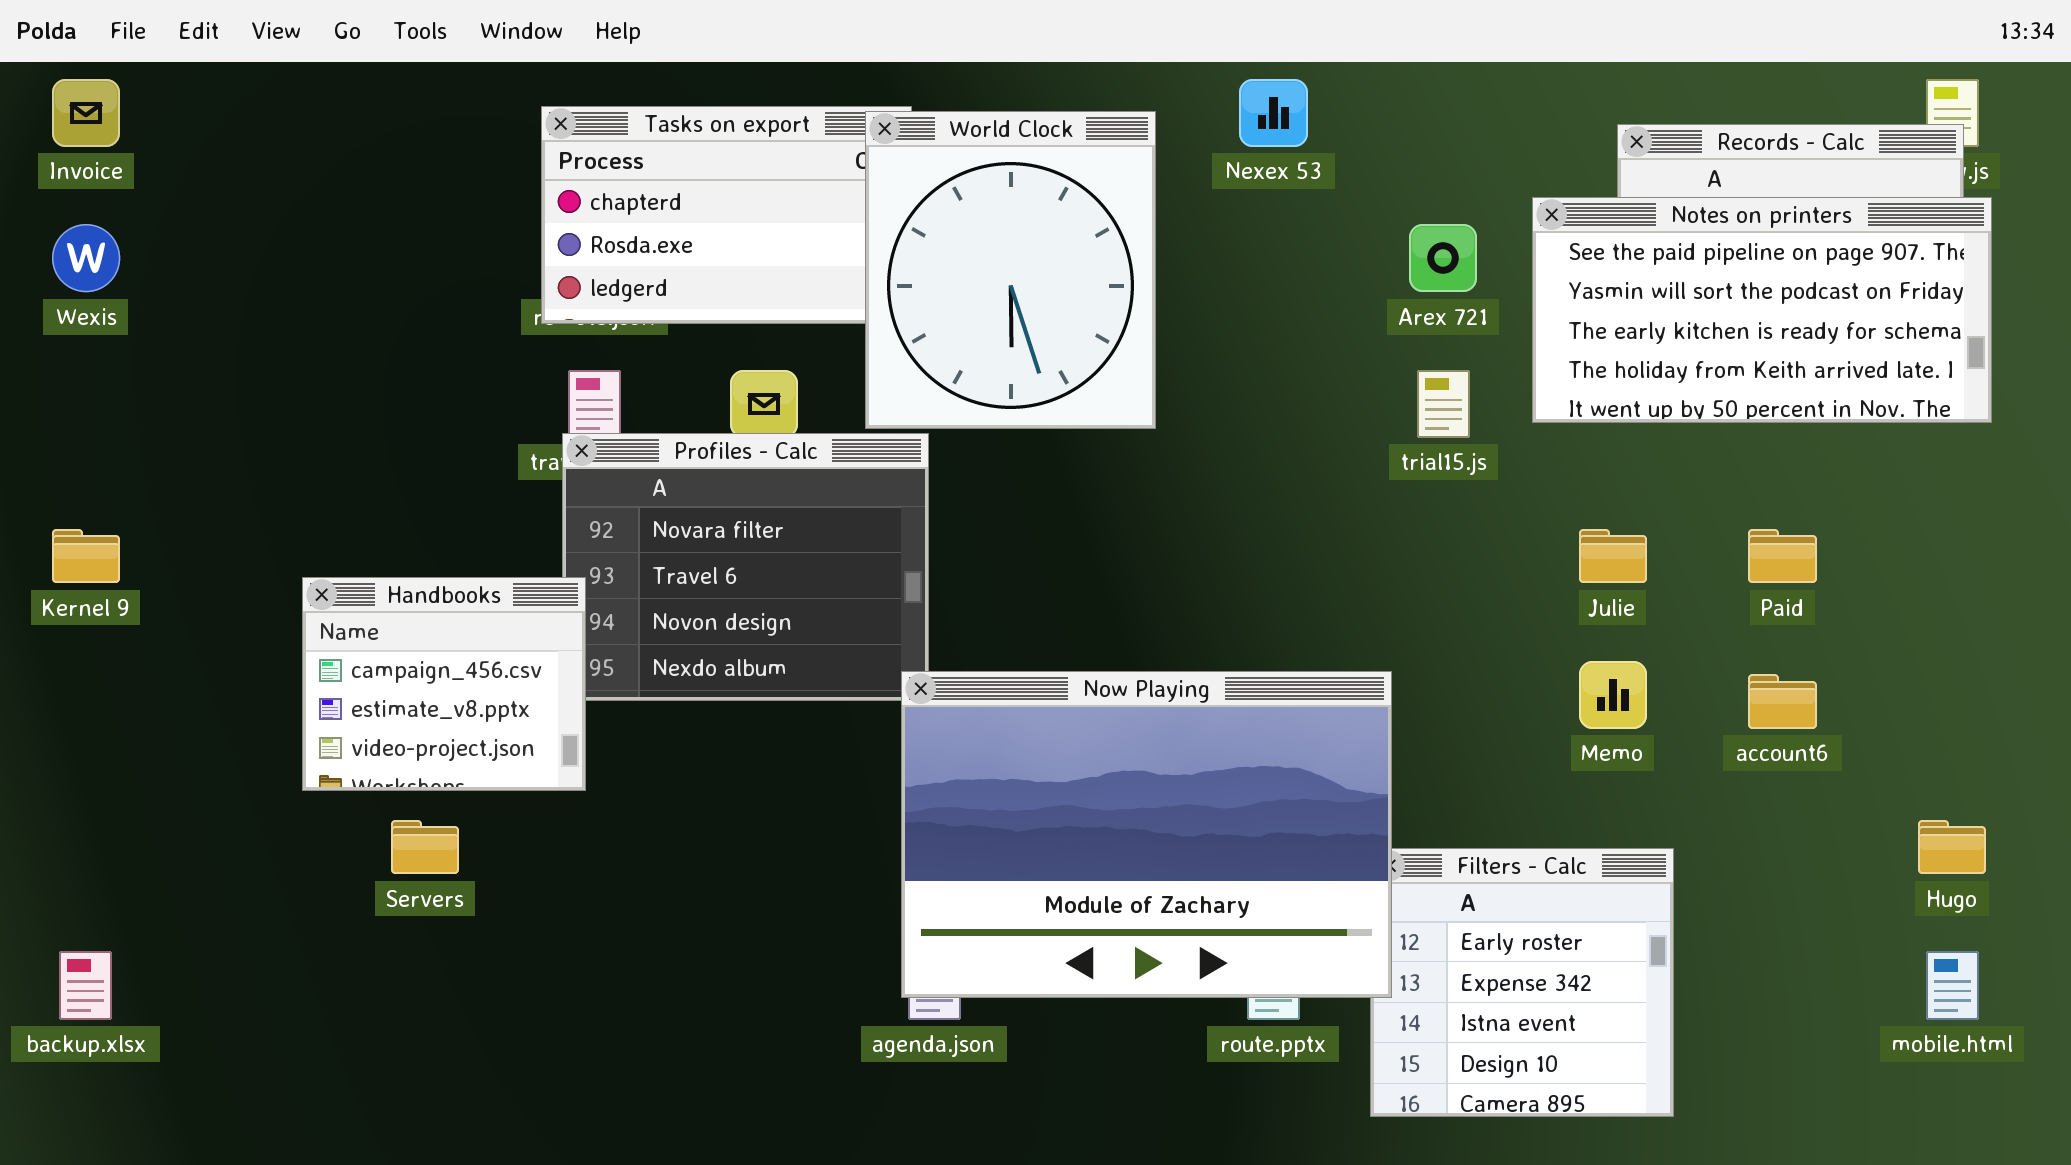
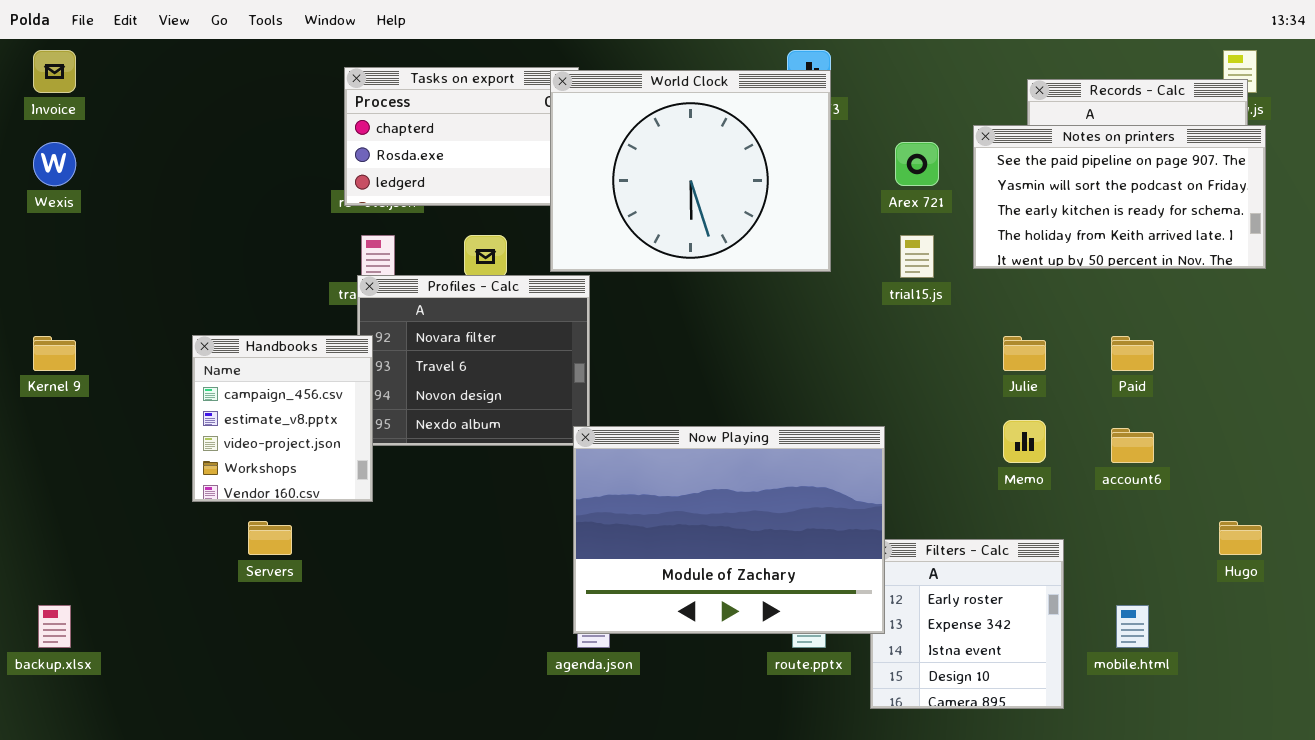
World Clock: [865,111,1156,429] -> [550,70,831,272], resized
Handbooks: [302,577,586,791] -> [192,335,373,502], resized
mobile.html: [1926,951,1979,1020] -> [1116,605,1149,648], moved

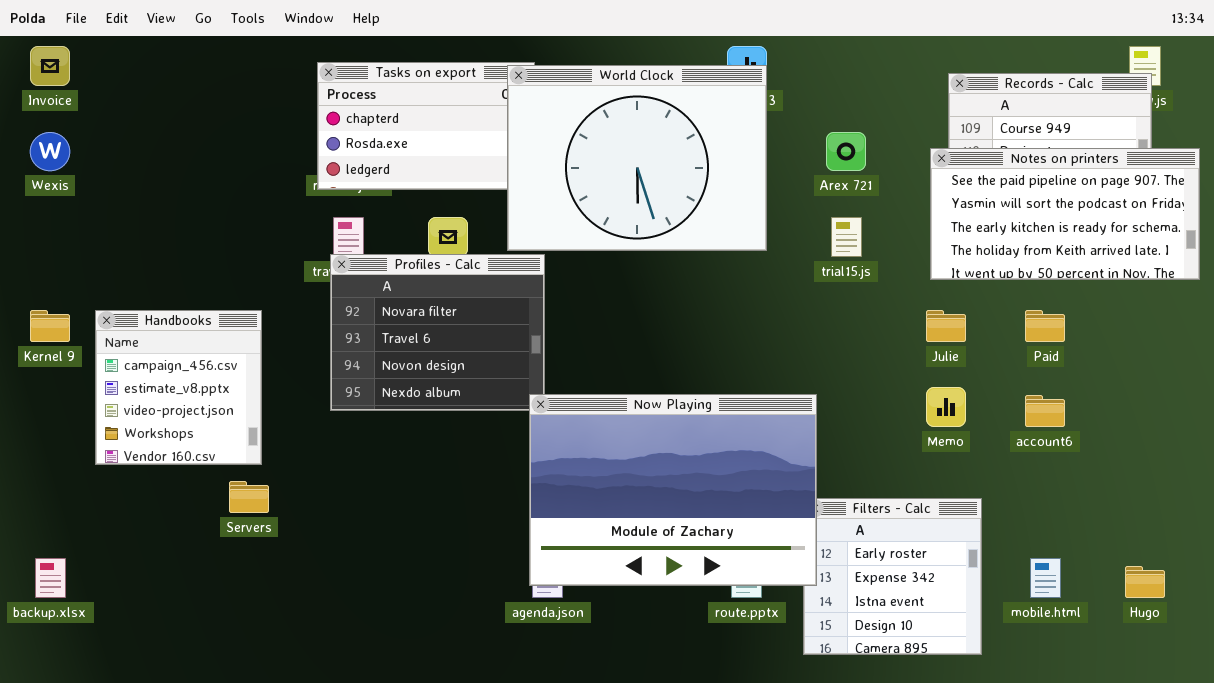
Notes on printers: [973,125,1266,269] -> [930,148,1200,280], moved
Handbooks: [192,335,373,502] -> [95,310,262,465], moved
Hugo: [1219,521,1262,555] -> [1125,566,1165,598], moved

